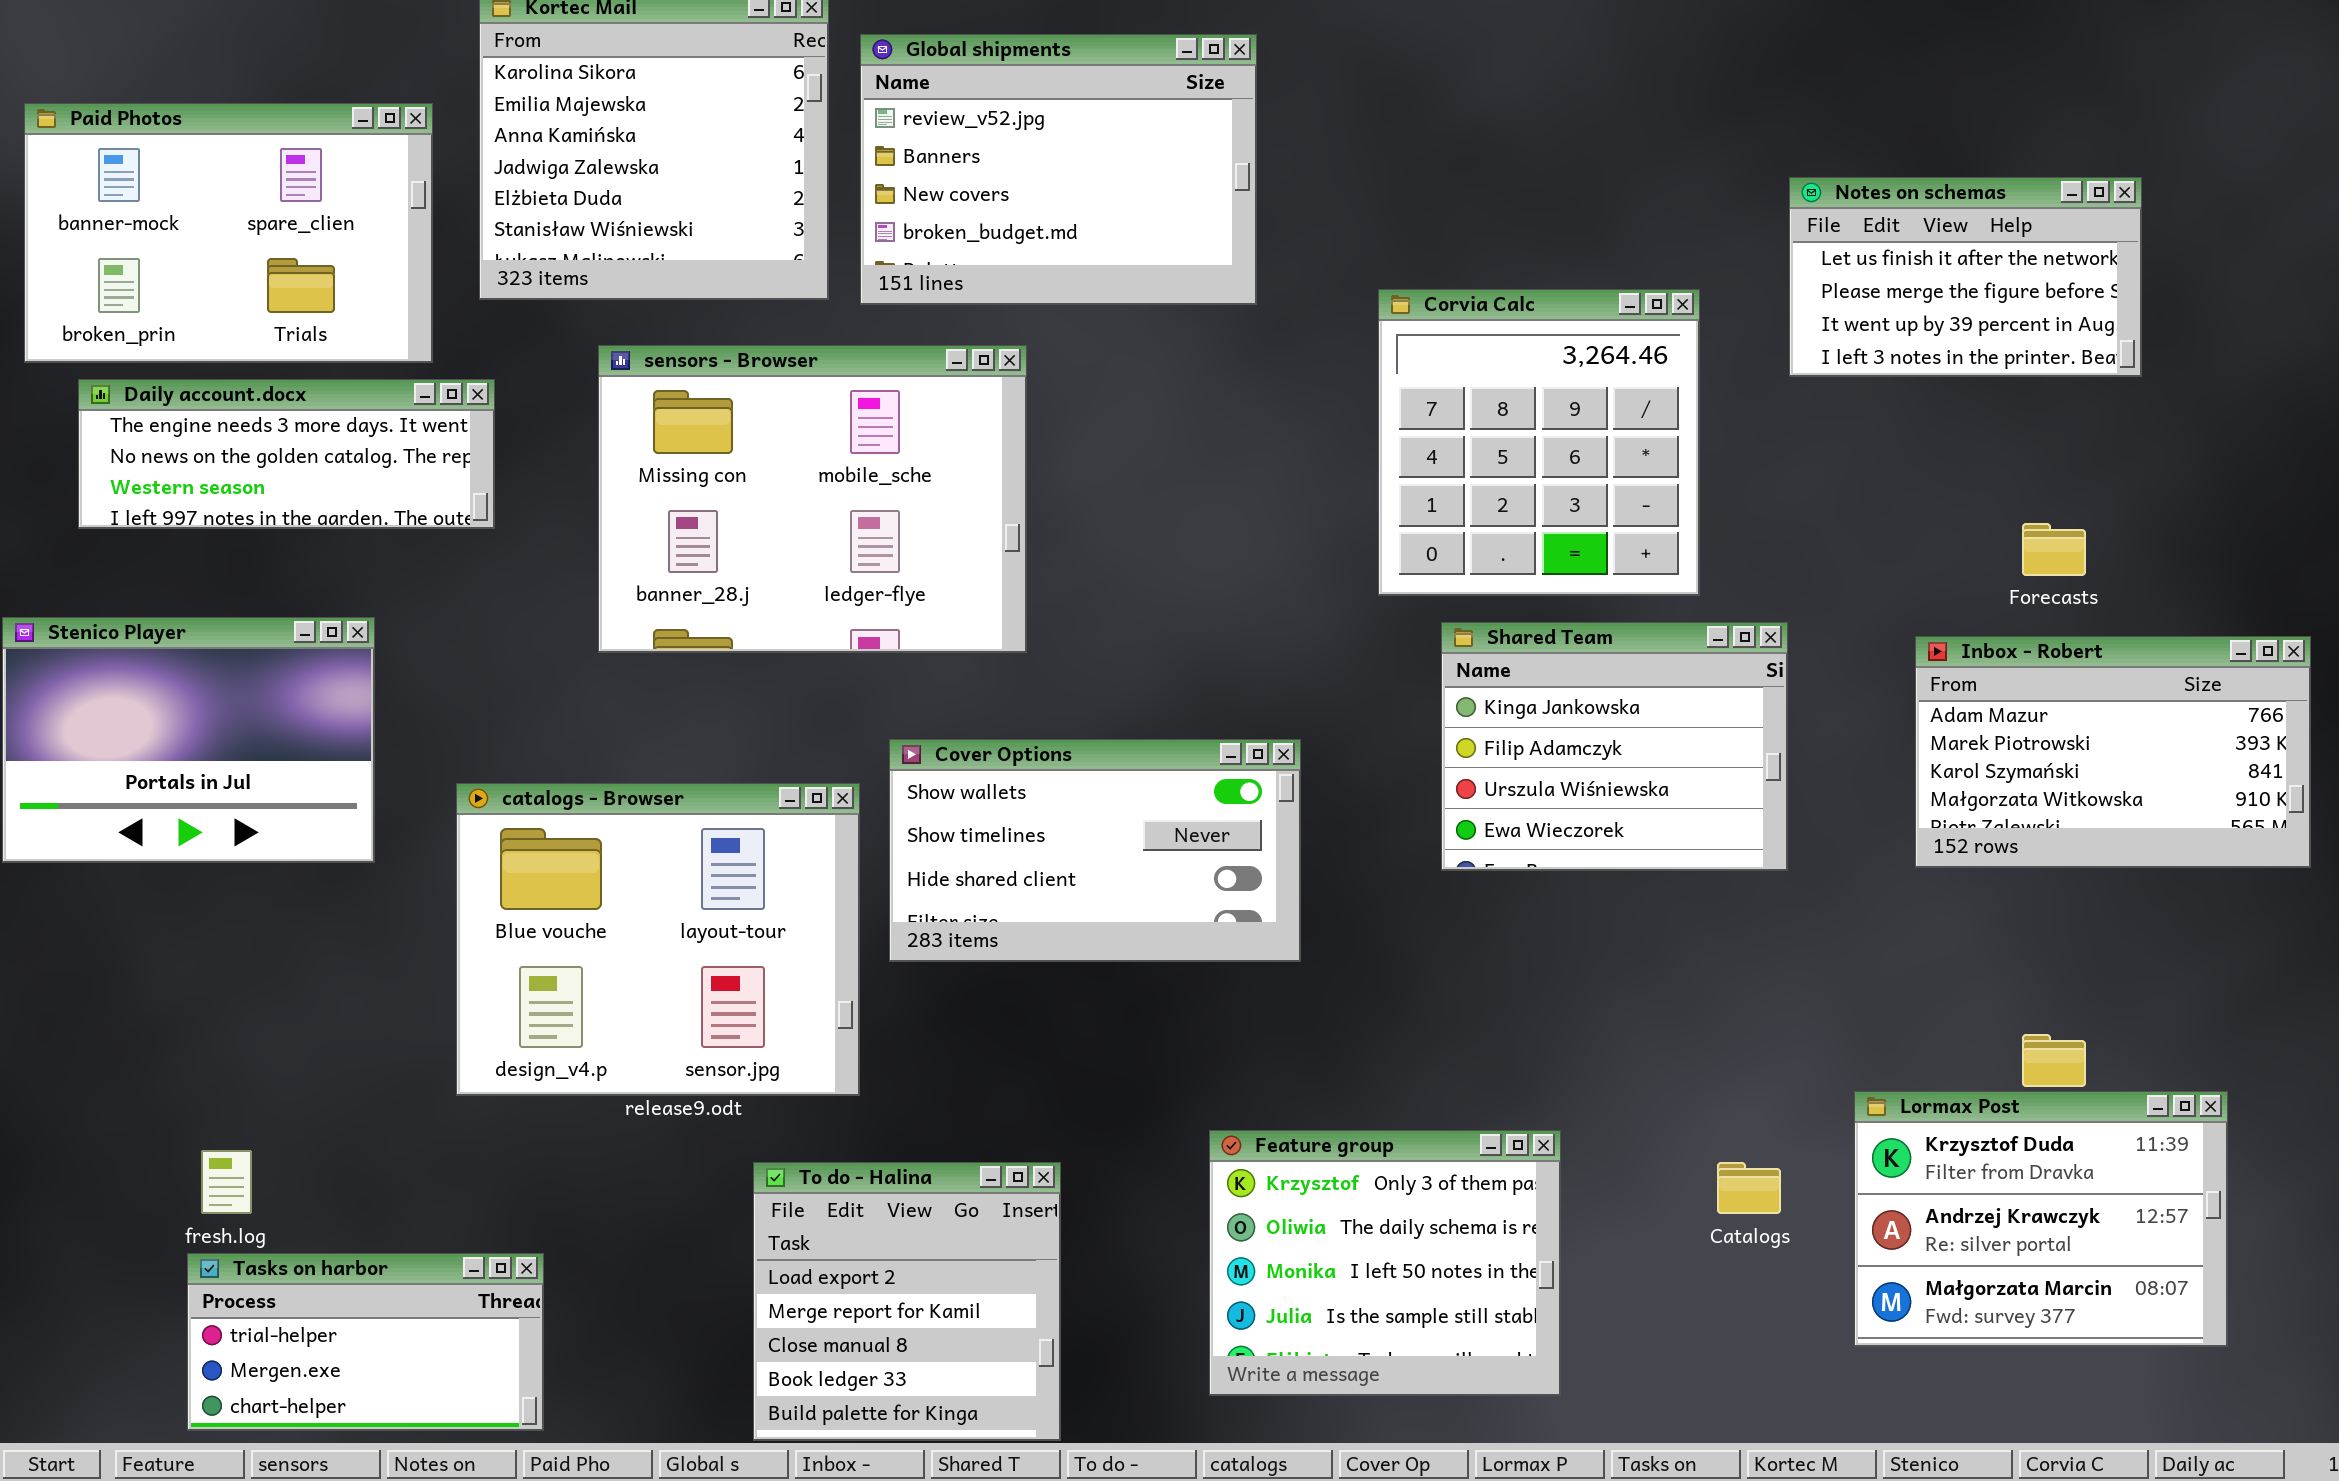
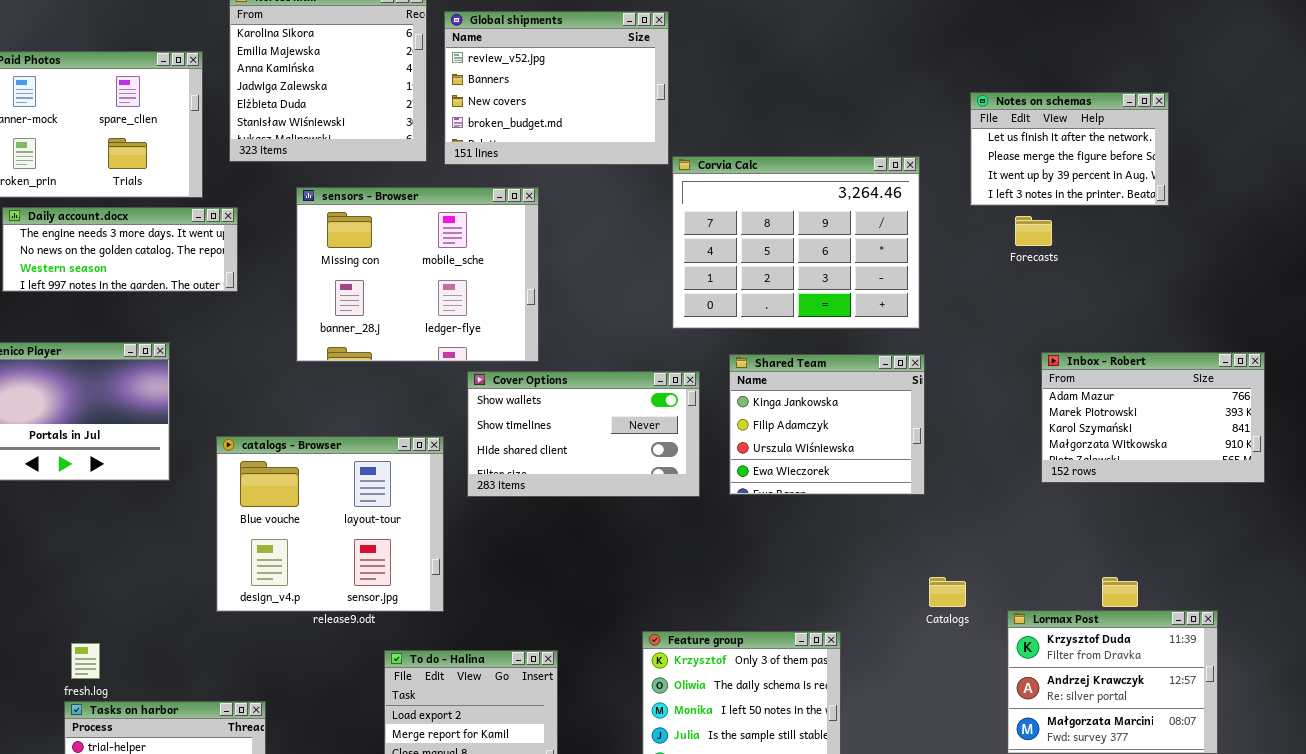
Corvia Calc: [1378,289,1700,596] -> [672,156,920,329], resized
Forecasts: [2022,523,2086,576] -> [1015,216,1052,246], moved
Shared Team: [1441,622,1788,871] -> [729,354,925,495], moved
Cover Options: [889,739,1301,962] -> [467,371,700,497], moved
Catalogs: [1717,1162,1781,1214] -> [929,577,966,607], moved

